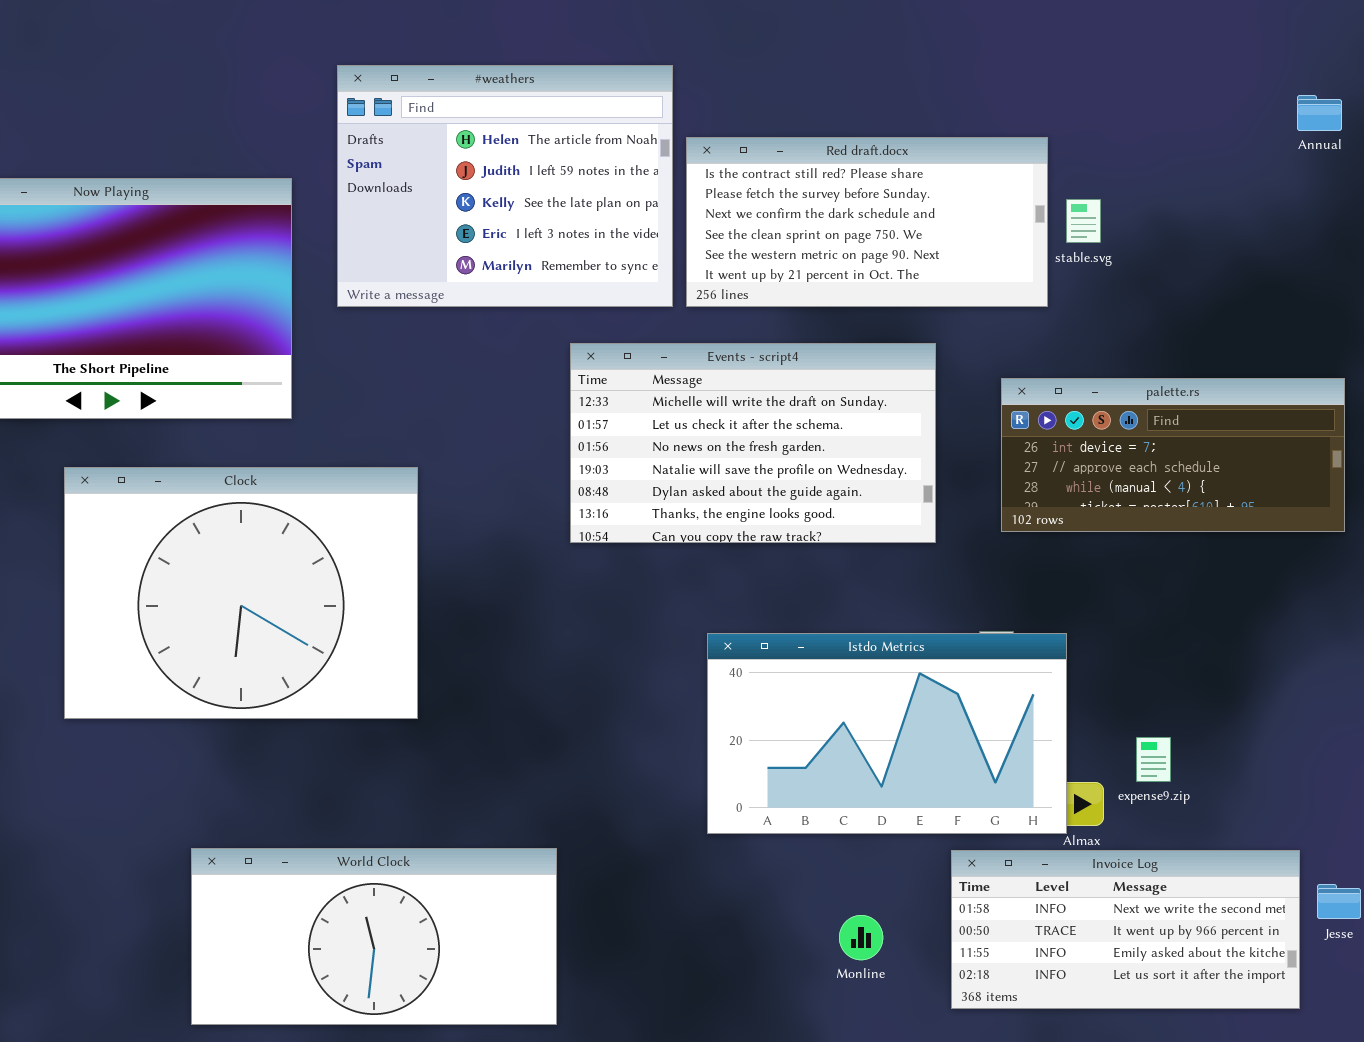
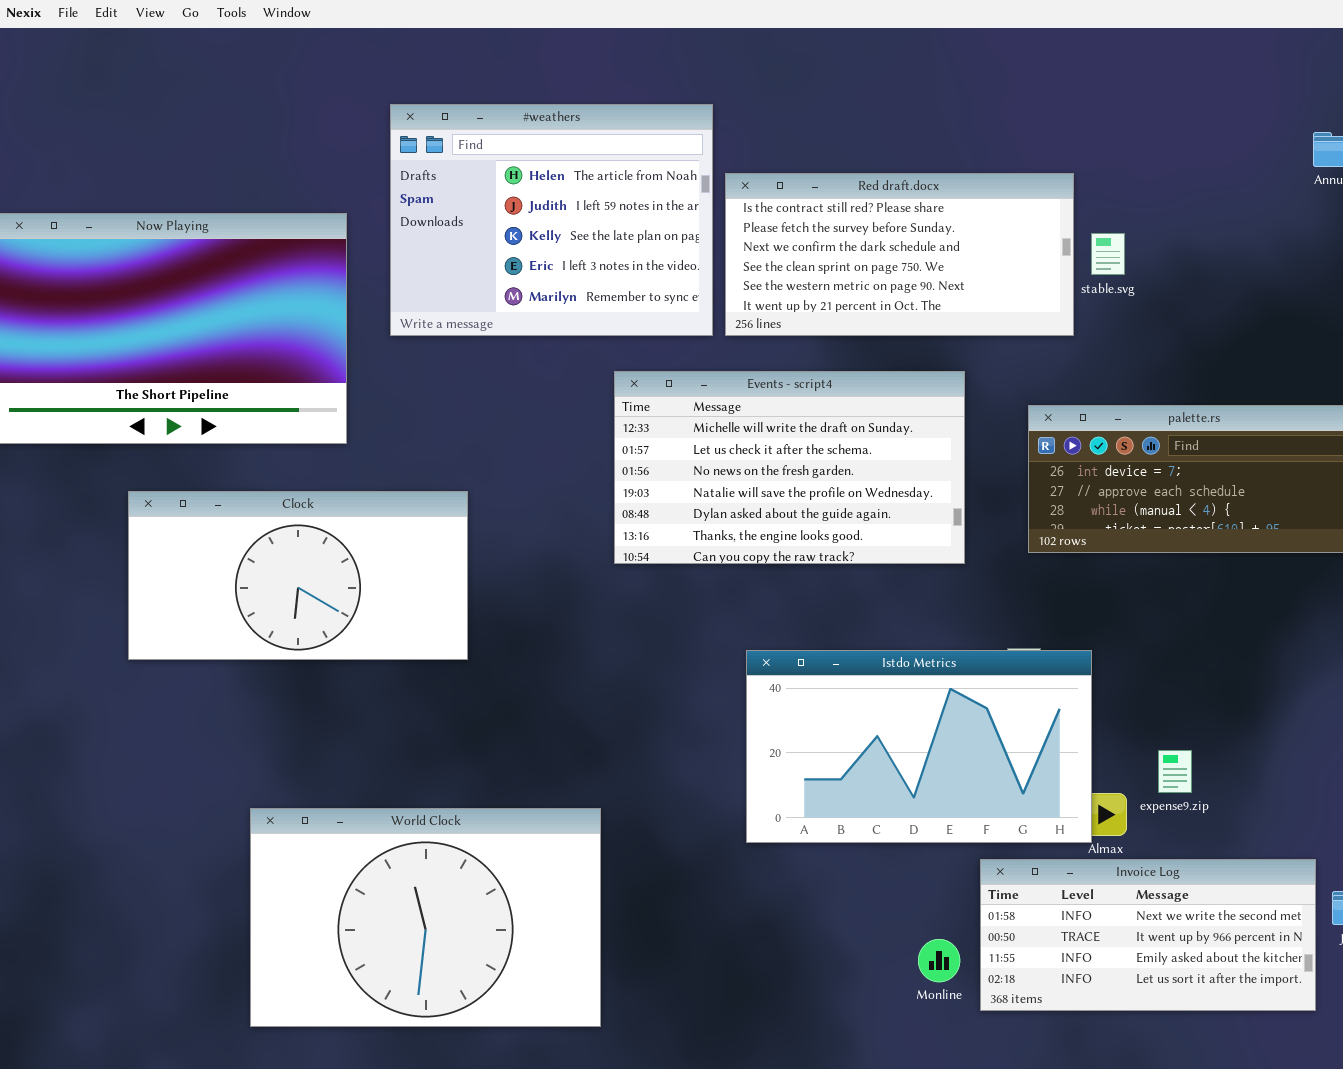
Clock: [64,467,418,719] -> [128,491,468,660], resized
World Clock: [191,848,557,1025] -> [250,808,601,1027], resized
Monline: [839,915,883,960] -> [918,939,960,982], moved

